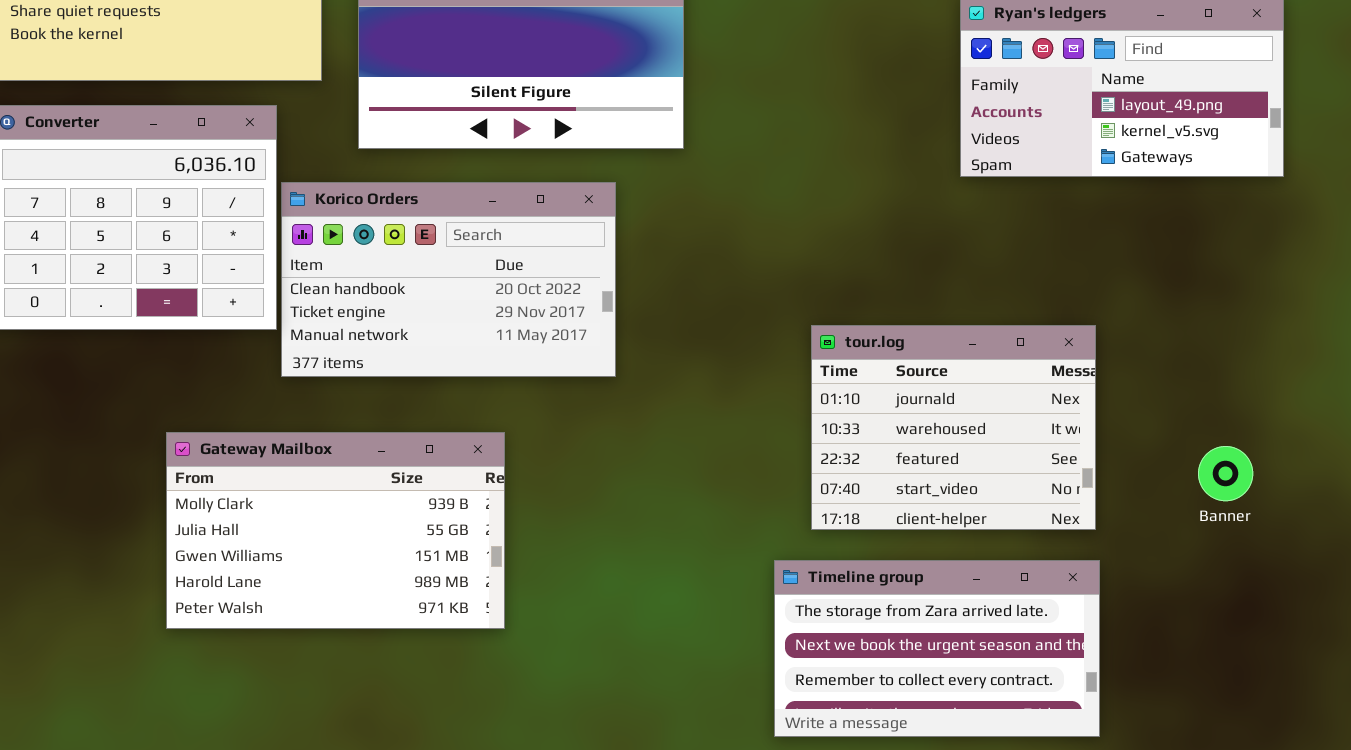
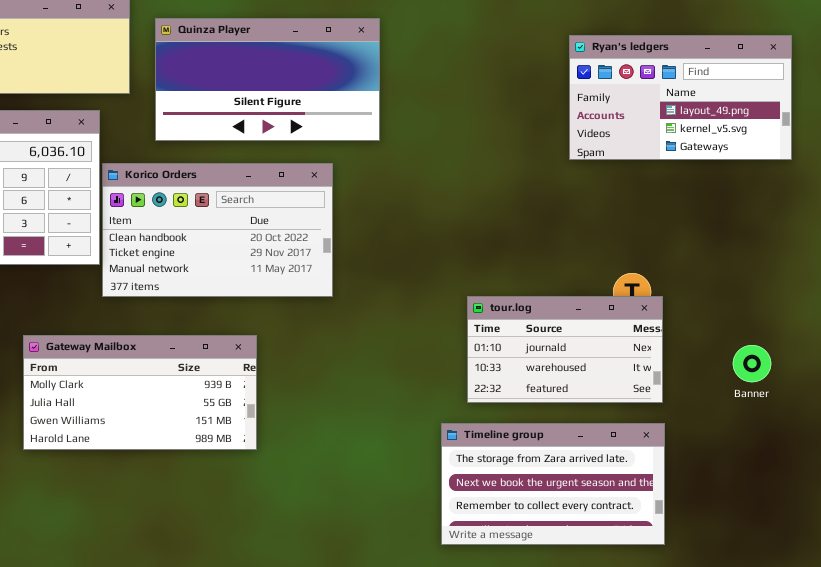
tour.log: [811,325,1096,530] -> [467,296,663,403], resized
Gateway Mailbox: [166,432,505,629] -> [23,335,257,450], resized

